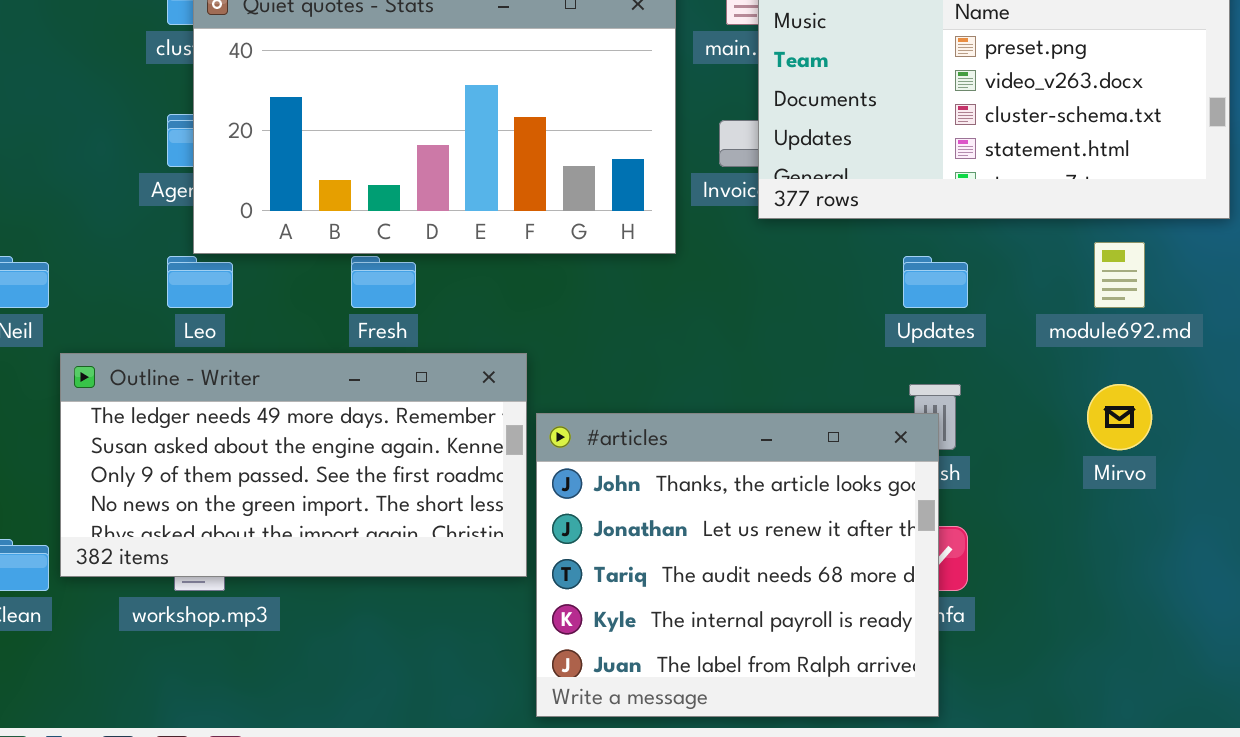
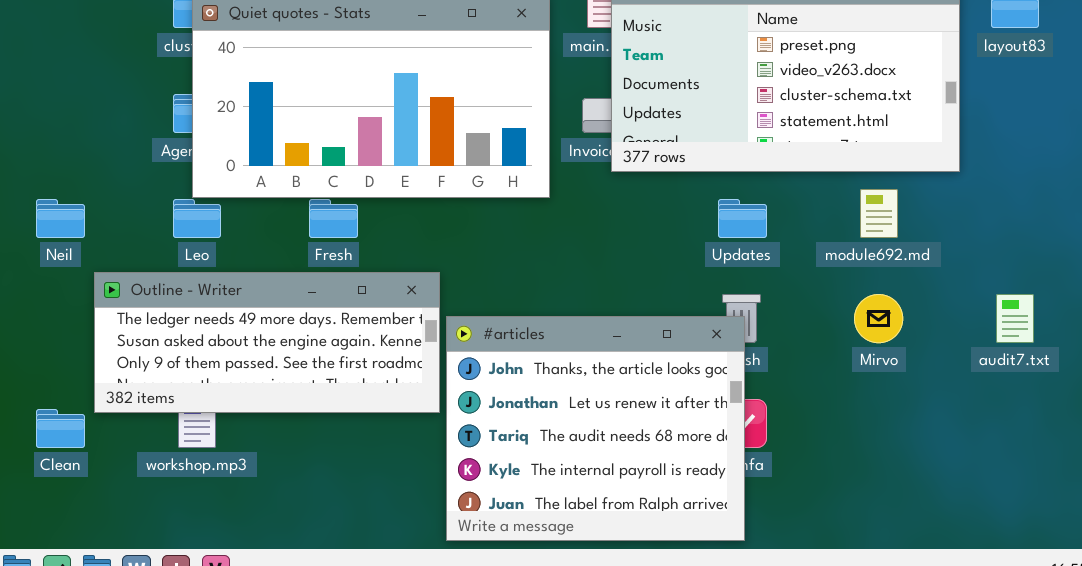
Outline - Writer: [60,353,527,577] -> [94,272,440,413], resized

